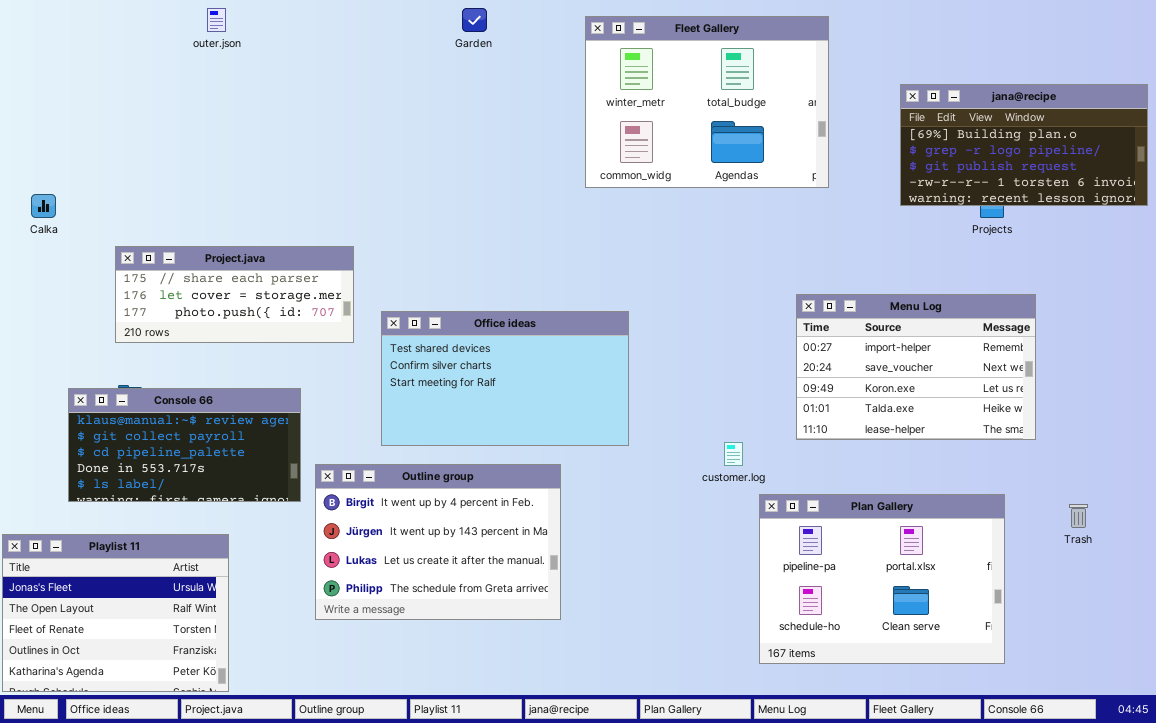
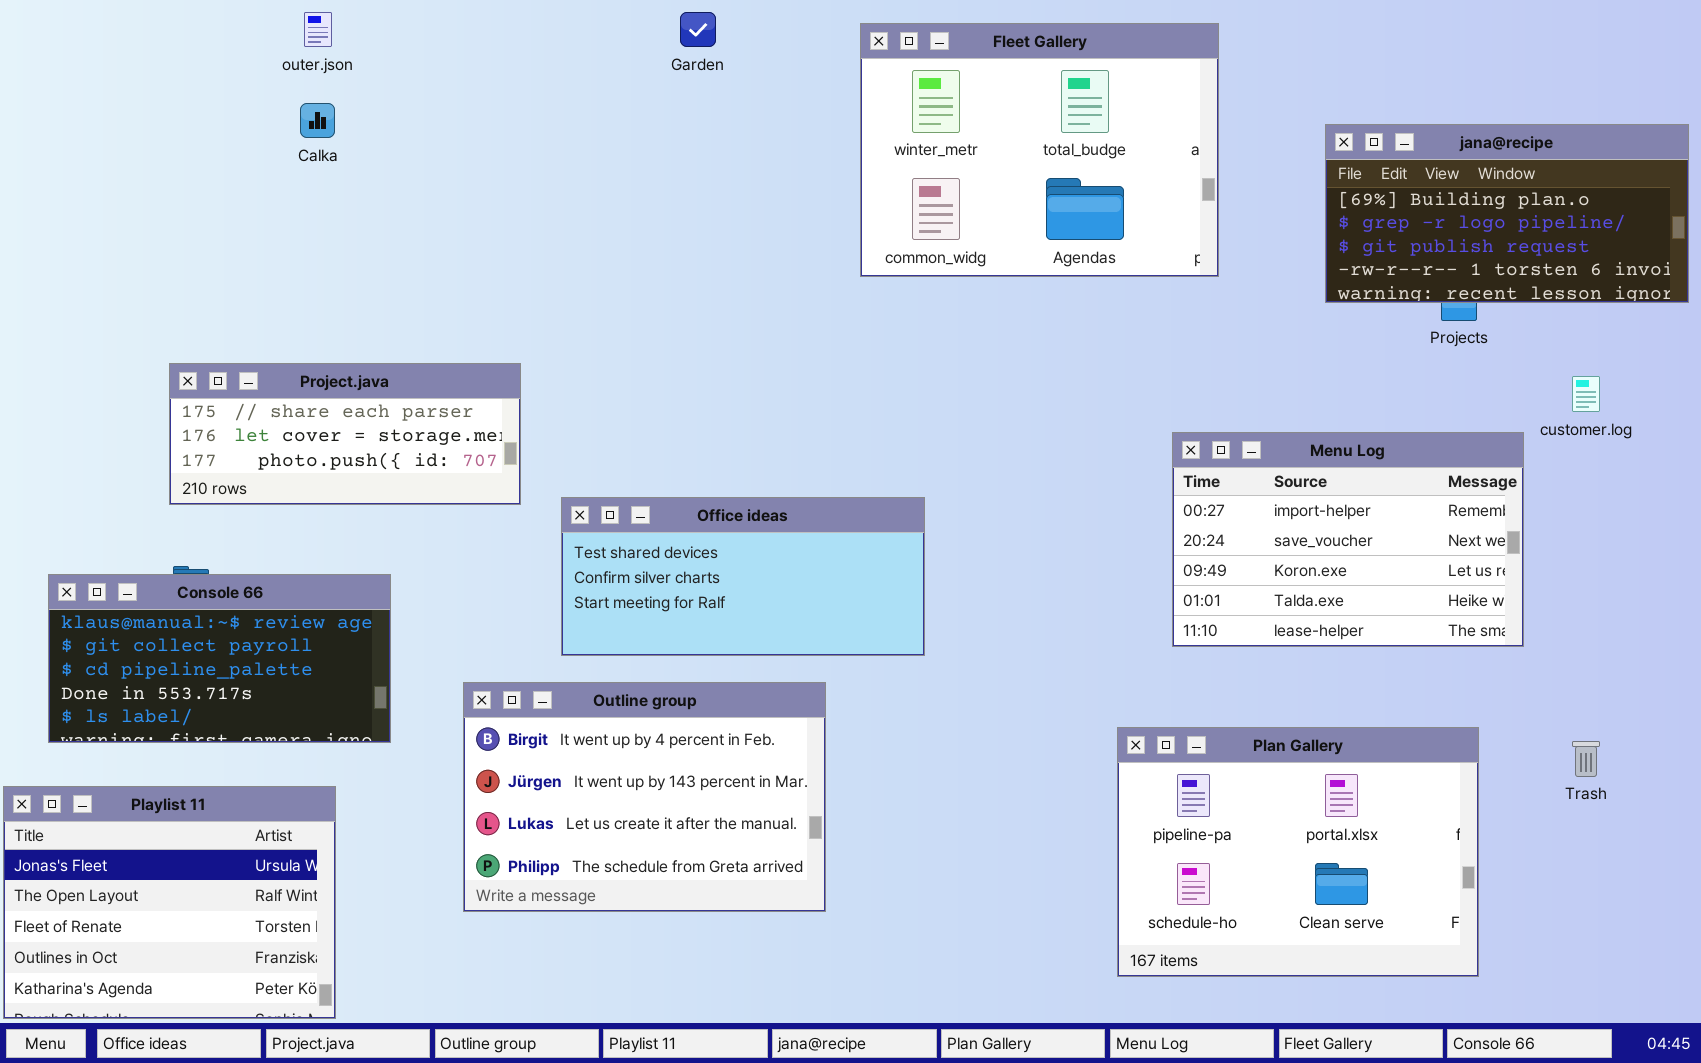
Calka: [31,194,56,218] -> [300,103,335,138], moved
Office ideas: [381,311,629,446] -> [561,497,925,656], resized
Console 66: [68,388,301,502] -> [48,574,391,743], moved
customer.log: [724,442,743,466] -> [1572,376,1600,412], moved

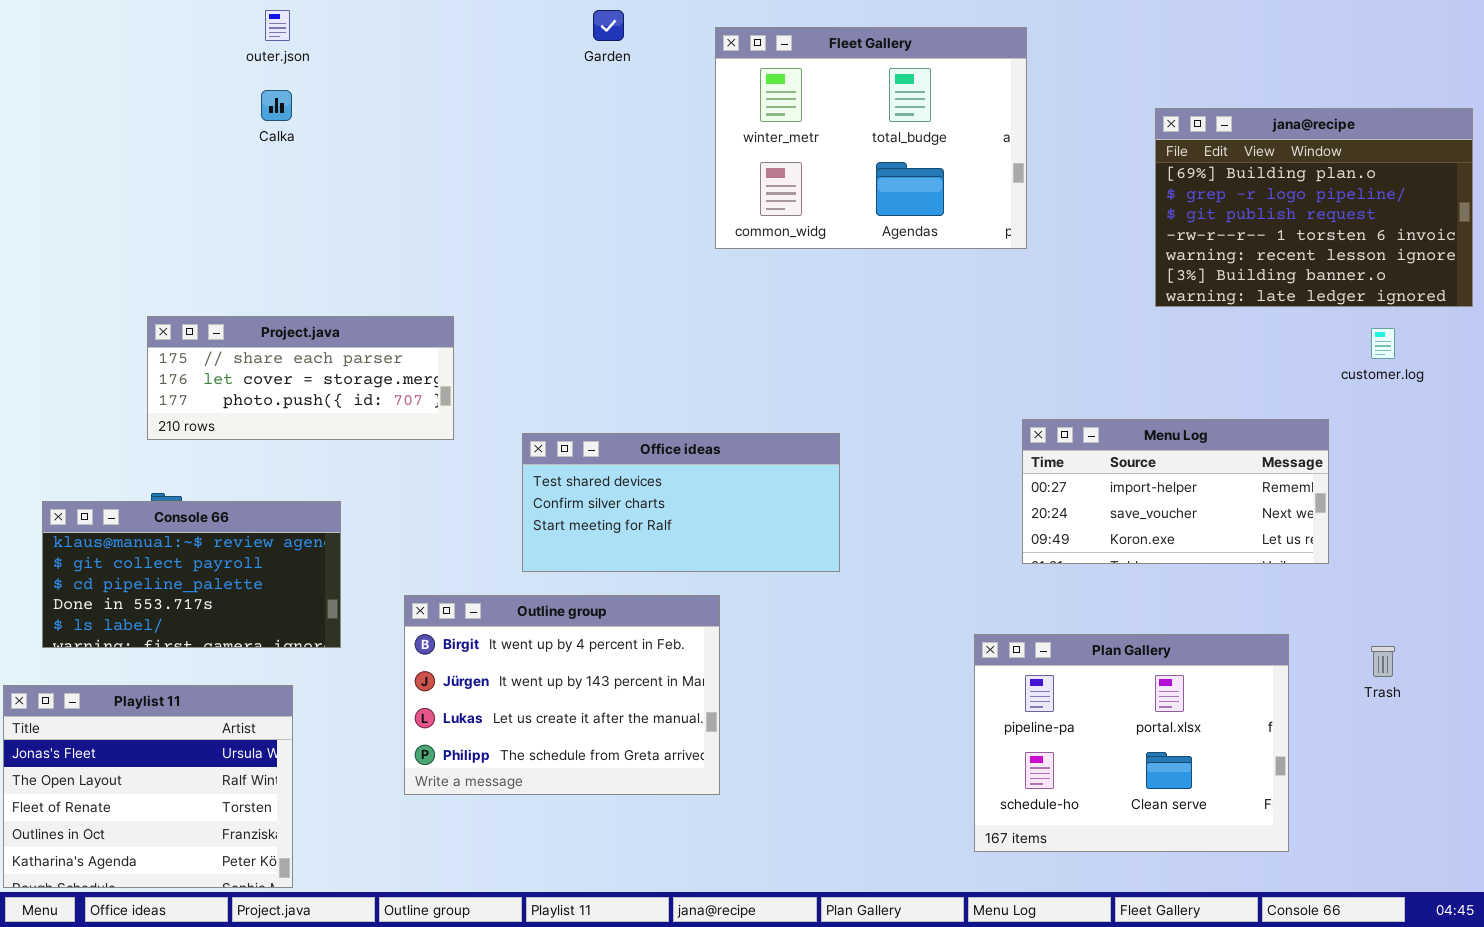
Fleet Gallery: [860,23,1219,277] -> [715,27,1027,249], moved
jana@recipe: [1325,124,1689,303] -> [1155,108,1473,307], resized
Menu Log: [1172,432,1524,647] -> [1022,419,1329,564], resized
Office ideas: [561,497,925,656] -> [522,433,840,572], moved

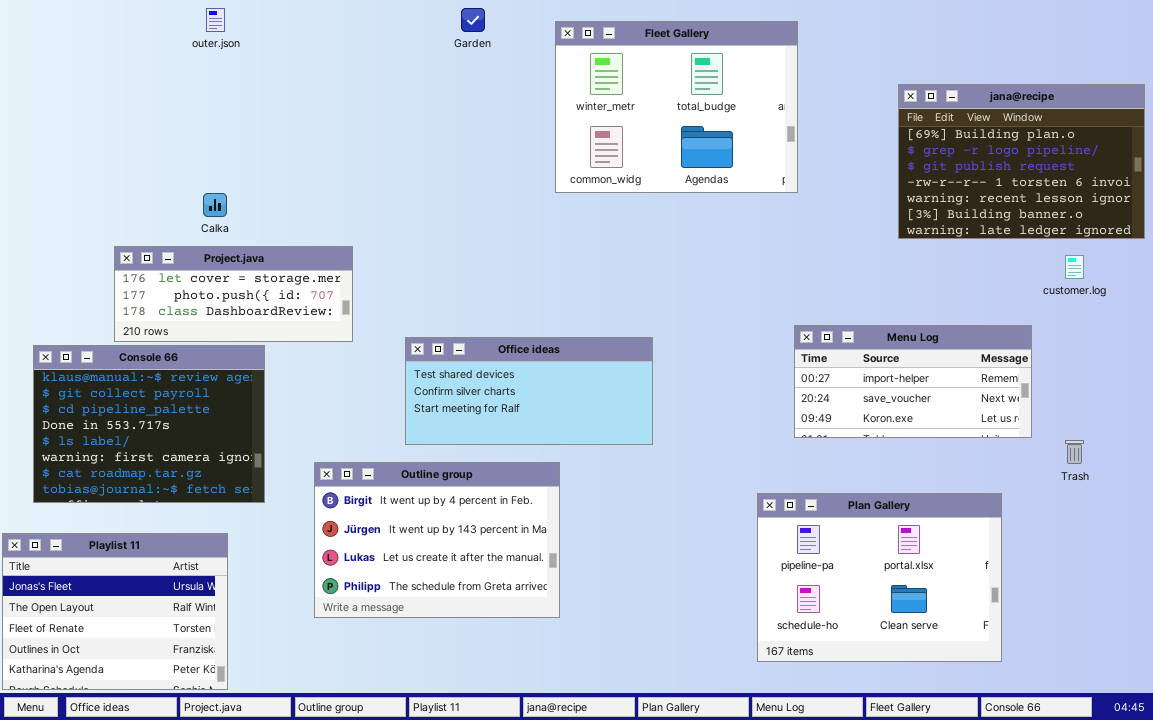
Calka: [261,90,292,121] -> [203,193,227,217], moved
Project.java: [147,316,454,440] -> [114,246,353,342], scrolled down 1 row
Console 66: [42,501,341,648] -> [33,345,265,503], resized
Trash: [1371,646,1395,677] -> [1065,440,1084,464], moved

